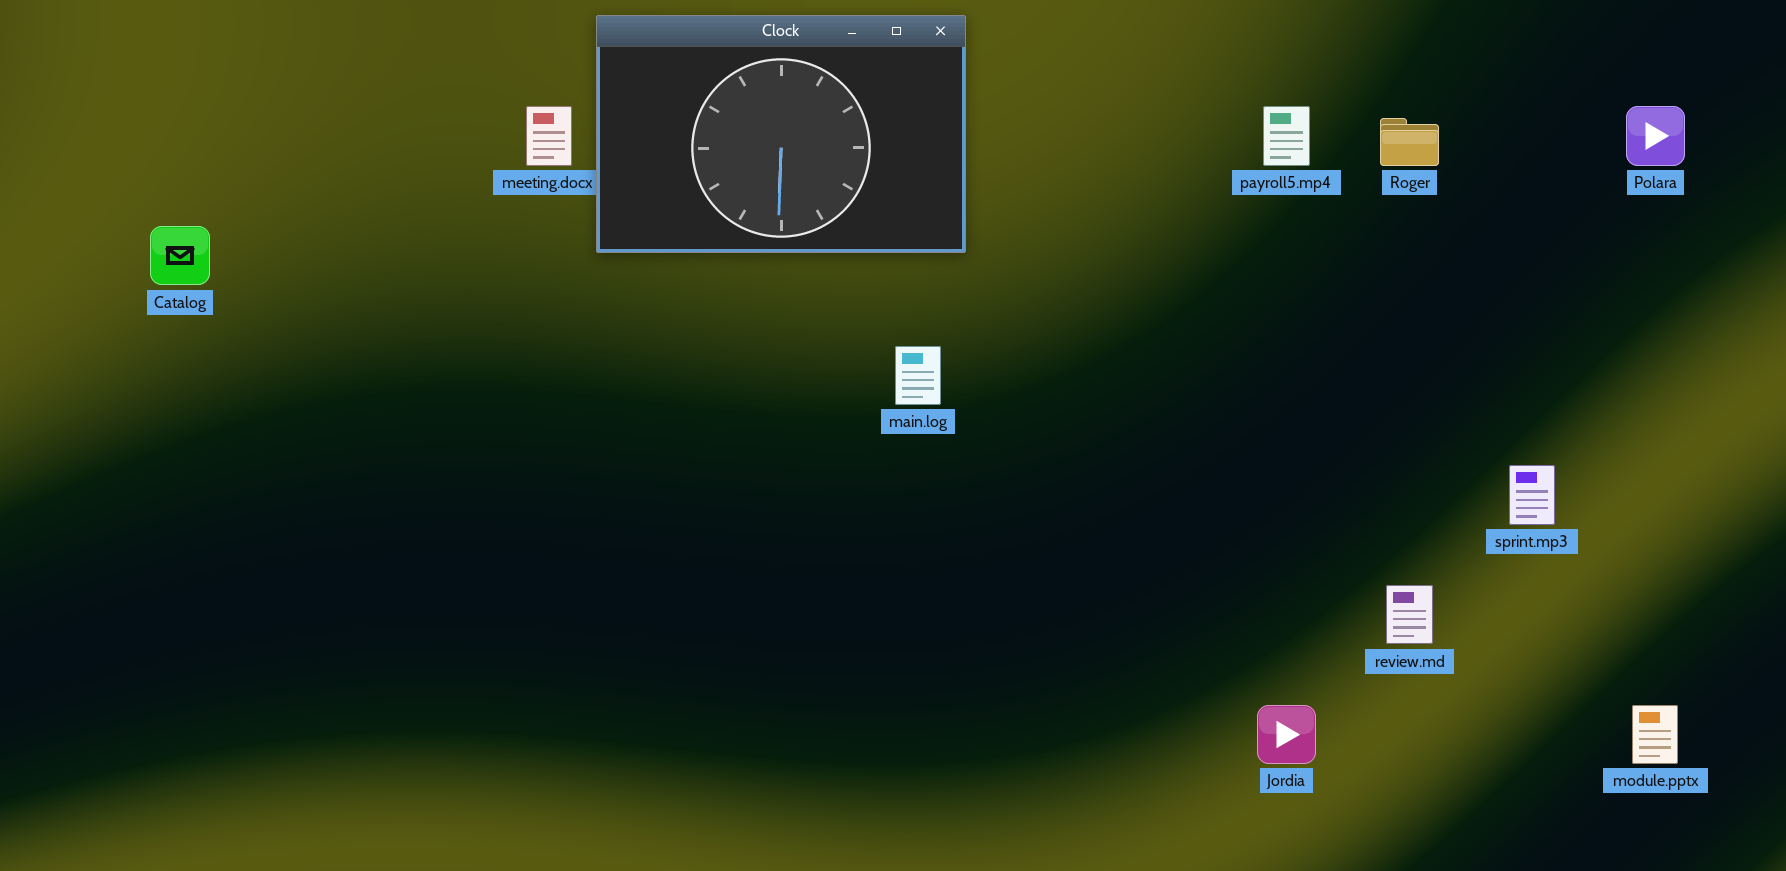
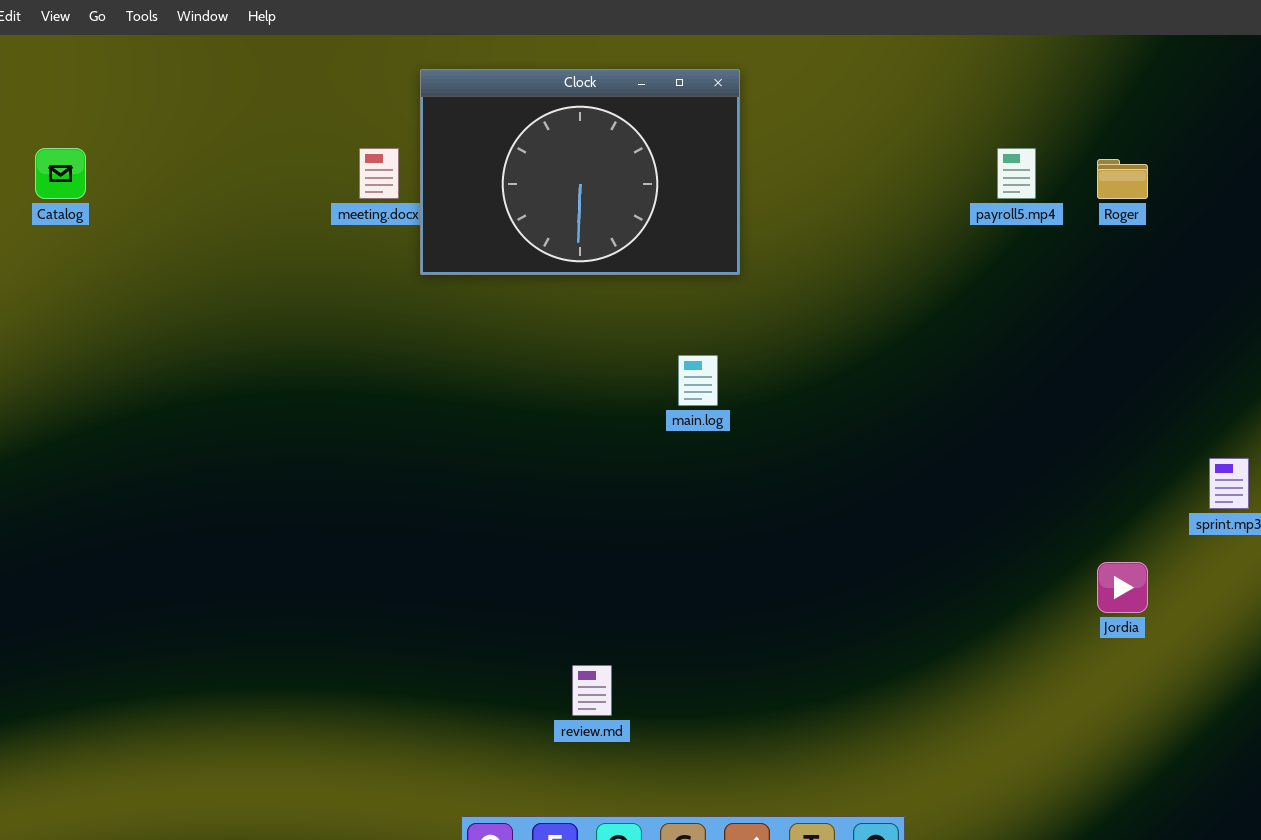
Catalog: [150,226,210,285] -> [35,148,86,199], moved
review.md: [1386,585,1433,644] -> [572,665,612,716], moved
Jordia: [1257,705,1316,764] -> [1097,562,1148,613], moved

